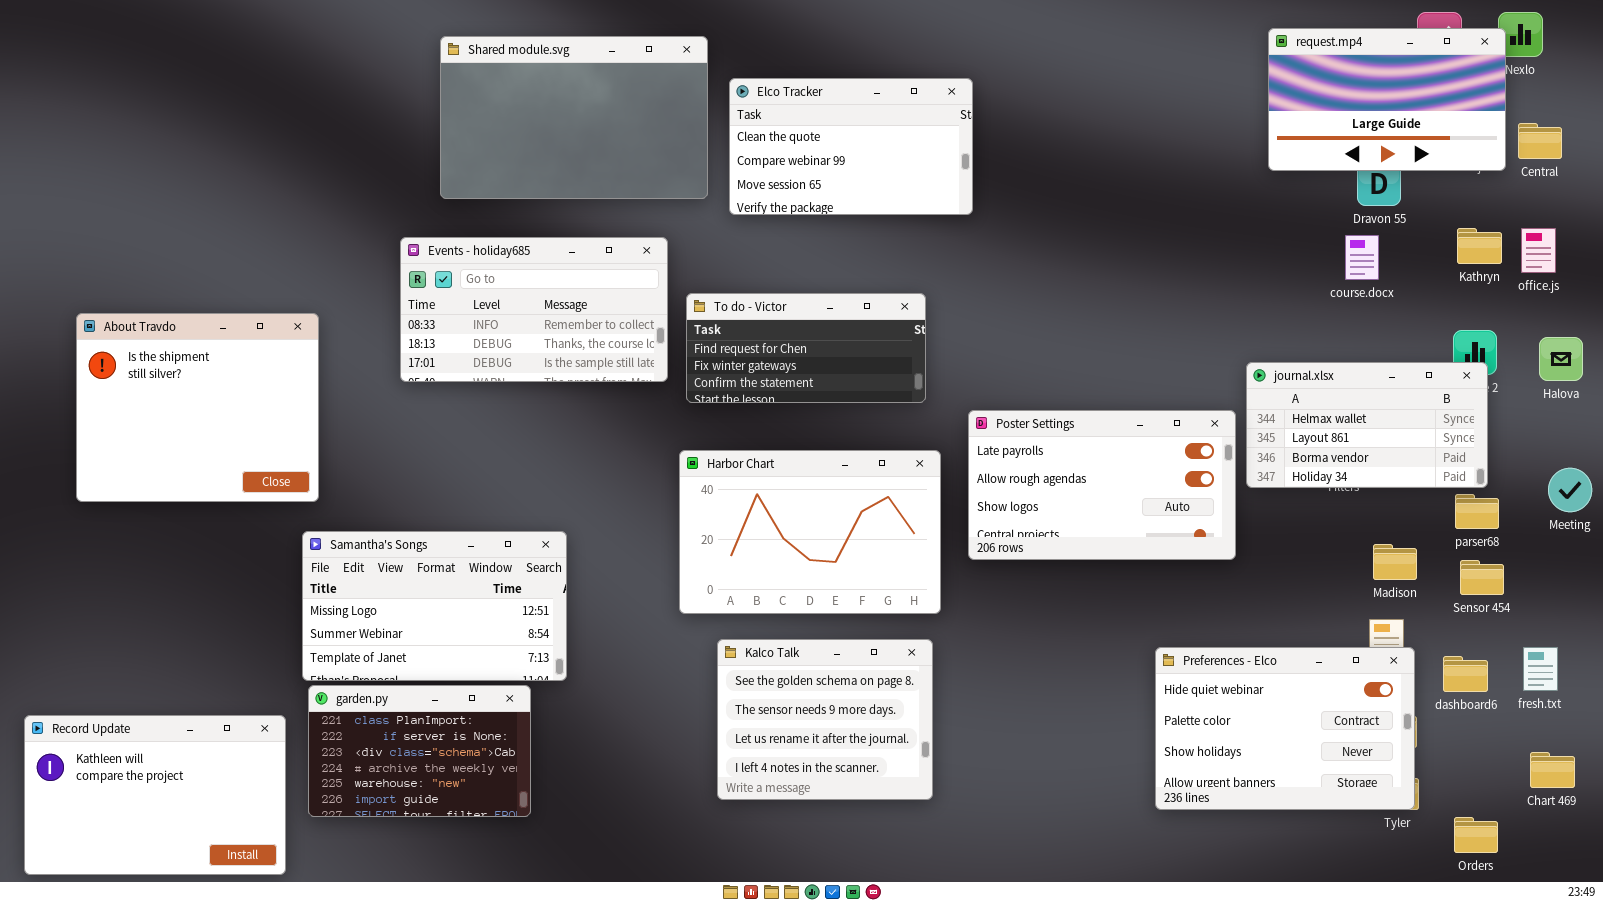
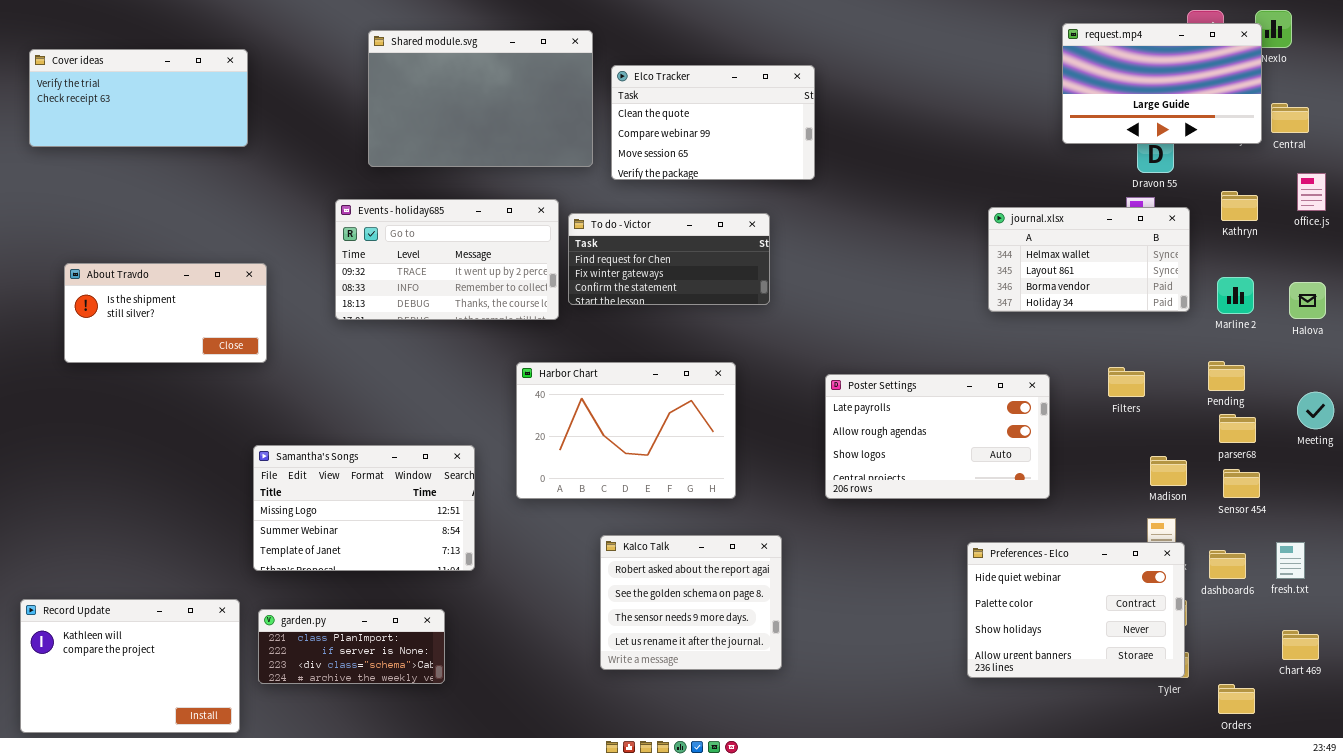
Cover ideas: none -> [29,49,248,147], opened
office.js: [1521,228,1556,273] -> [1297,173,1326,211], moved
Events - holiday685: [400,237,668,382] -> [335,199,559,320], scrolled up 1 row
To do - Victor: [686,293,926,403] -> [568,213,770,305], moved
About Travdo: [76,313,319,502] -> [64,263,267,363], resized
journal.xlsx: [1246,362,1488,488] -> [988,207,1190,312], moved
Poster Settings: [968,410,1236,560] -> [825,374,1050,499], moved
Harbor Chart: [679,450,941,614] -> [516,362,736,499], moved
Kalco Talk: [717,639,933,800] -> [600,535,782,670], scrolled up 1 row
garden.py: [308,685,531,817] -> [258,609,445,684], resized

